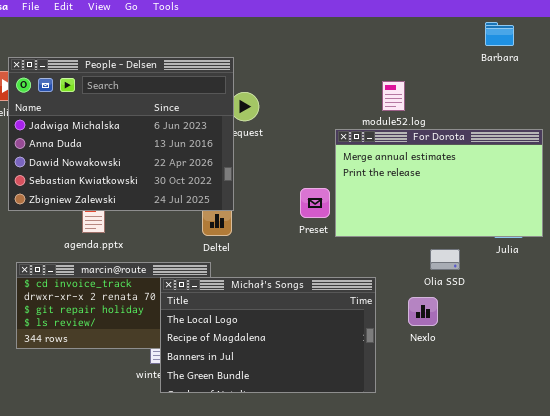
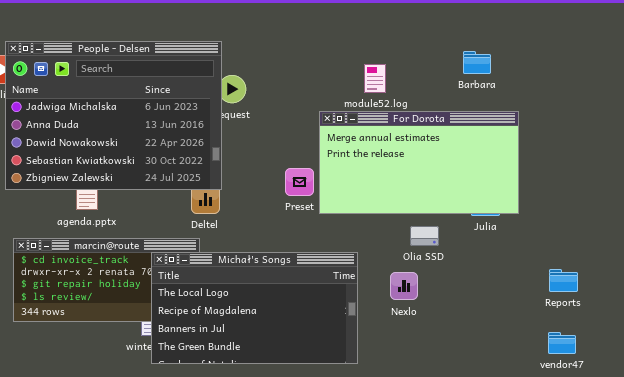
Barbara: [485,22,514,46] -> [463,51,491,74], moved

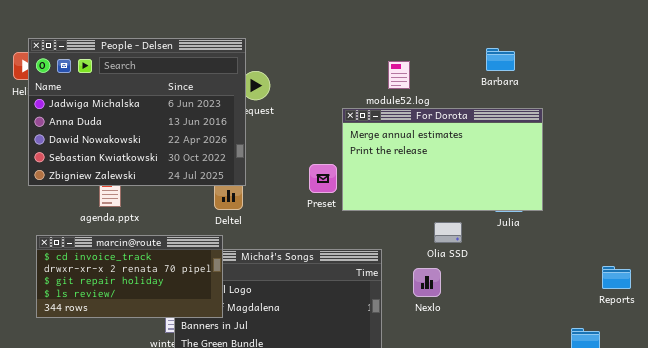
marcin@route: [13,238,200,322] -> [36,235,223,318], raised
Reports: [549,269,578,292] -> [602,266,631,289], moved

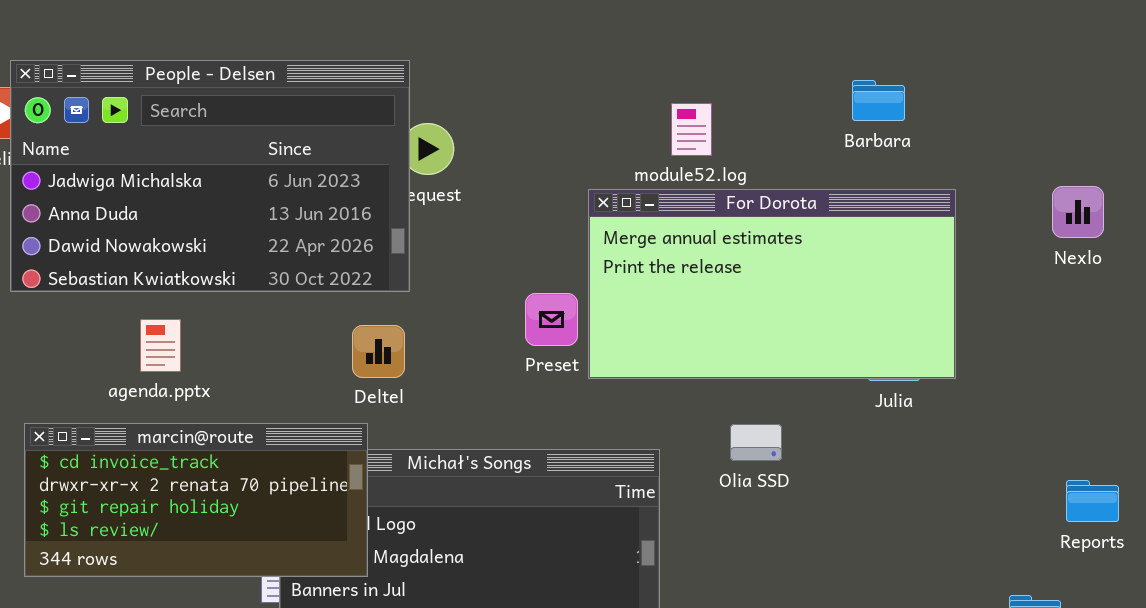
People - Delsen: [28,38,246,186] -> [10,60,410,292], resized
Olia SSD: [434,222,462,243] -> [730,424,782,461], moved
Nexlo: [413,268,441,297] -> [1052,186,1104,238], moved

